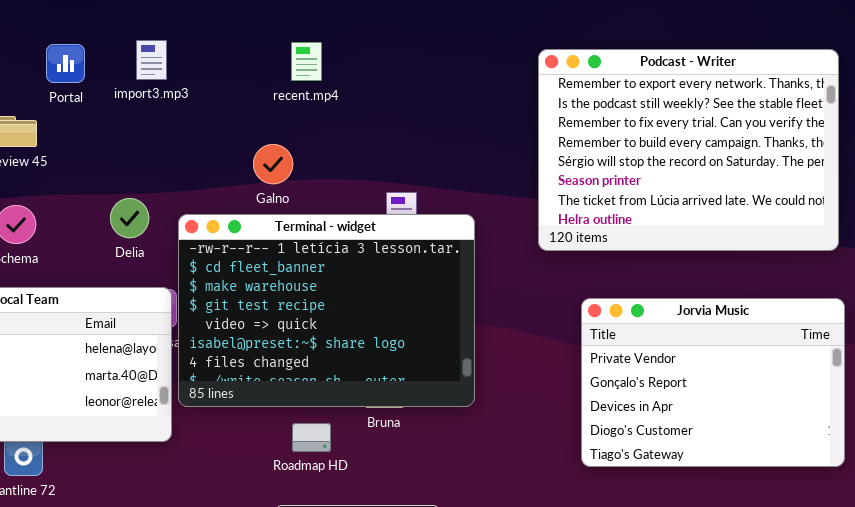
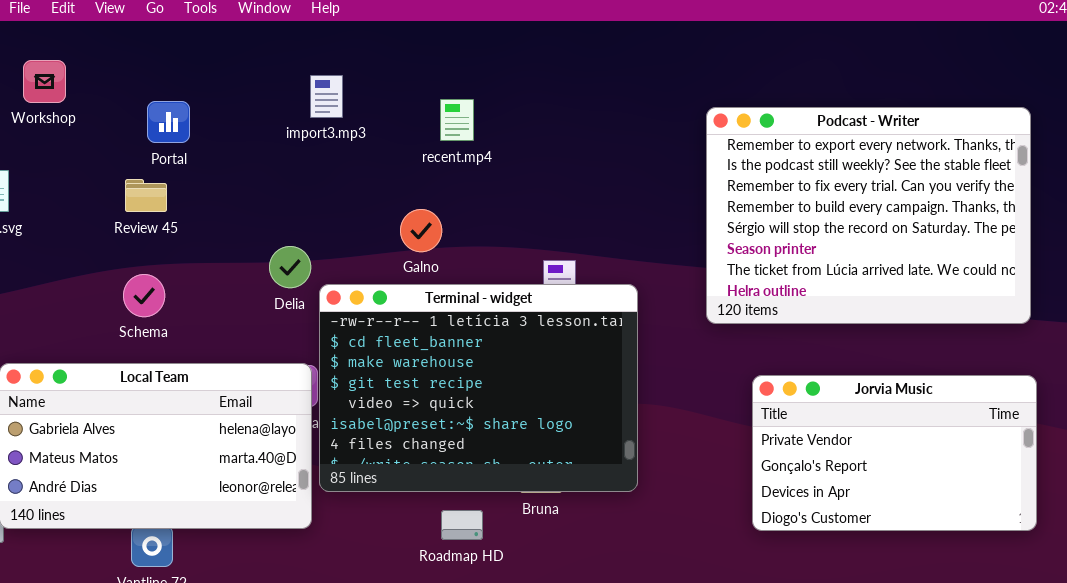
import3.mp3: [136,40,167,80] -> [310,75,343,118], moved
Portal: [46,44,85,83] -> [147,101,190,143], moved
Delia: [110,198,149,238] -> [269,246,311,288], moved
Jorvia Music: [581,298,845,467] -> [752,375,1037,531], resized

